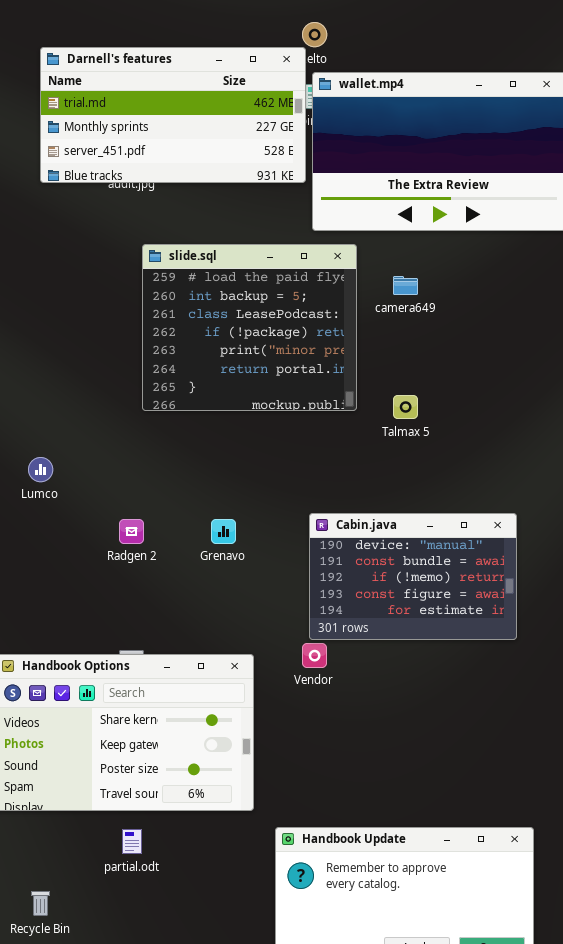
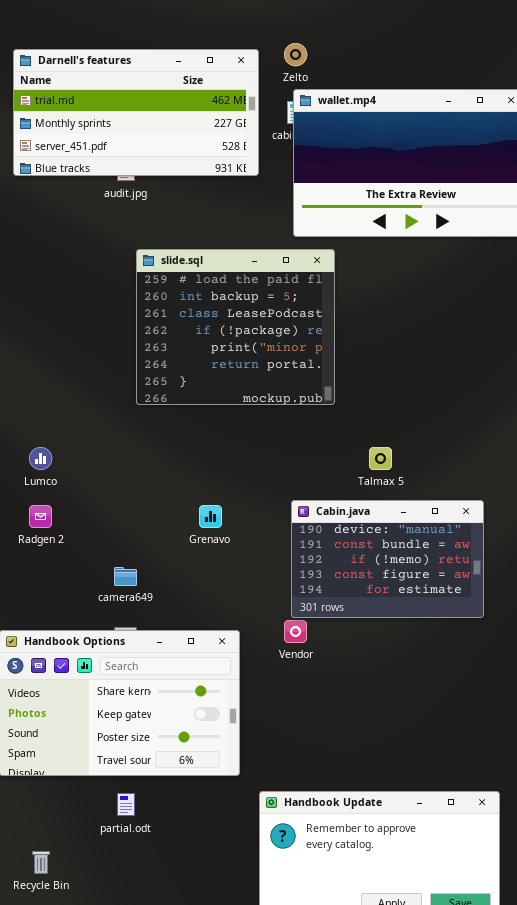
Darnell's features: [40,47,306,183] -> [13,49,259,176], moved
camera649: [393,276,418,295] -> [114,567,137,586], moved
Talmax 5: [393,395,418,419] -> [369,447,392,470], moved
Radgen 2: [119,519,144,544] -> [29,505,52,528], moved

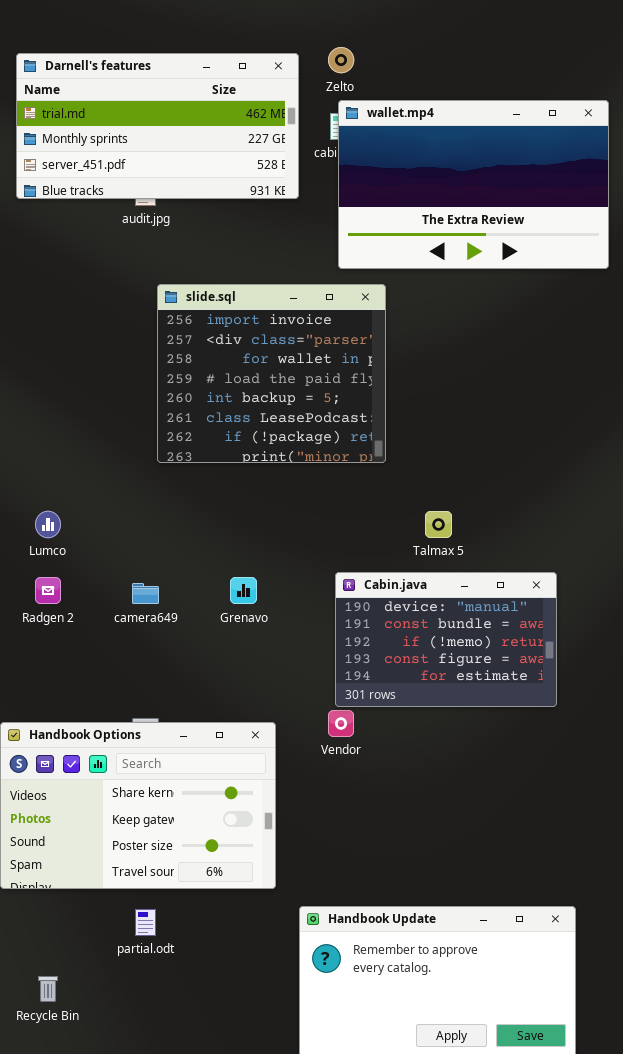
slide.sql: [136,249,335,405] -> [157,284,386,463], scrolled up 3 rows
camera649: [114,567,137,586] -> [132,583,159,604], moved

